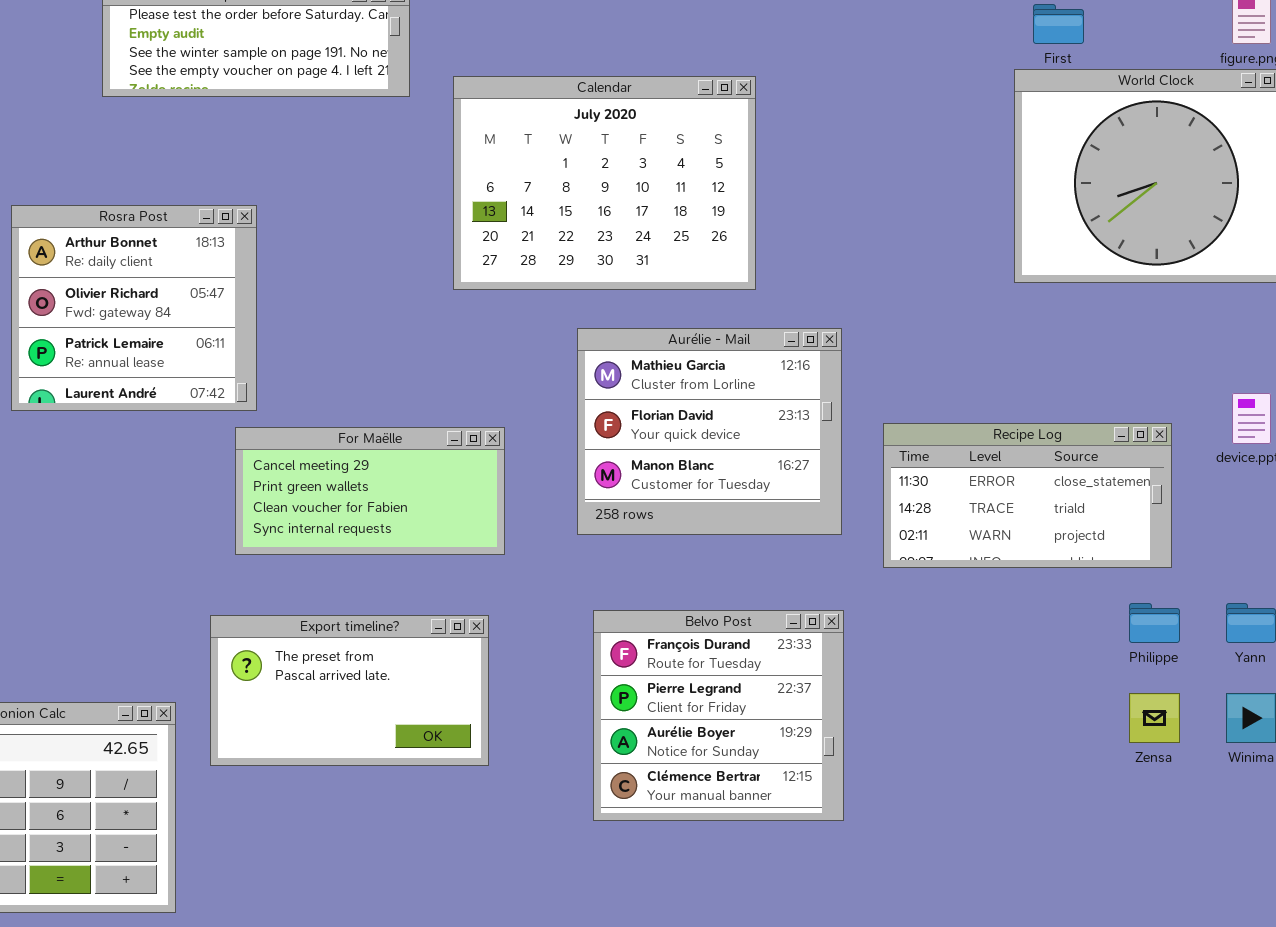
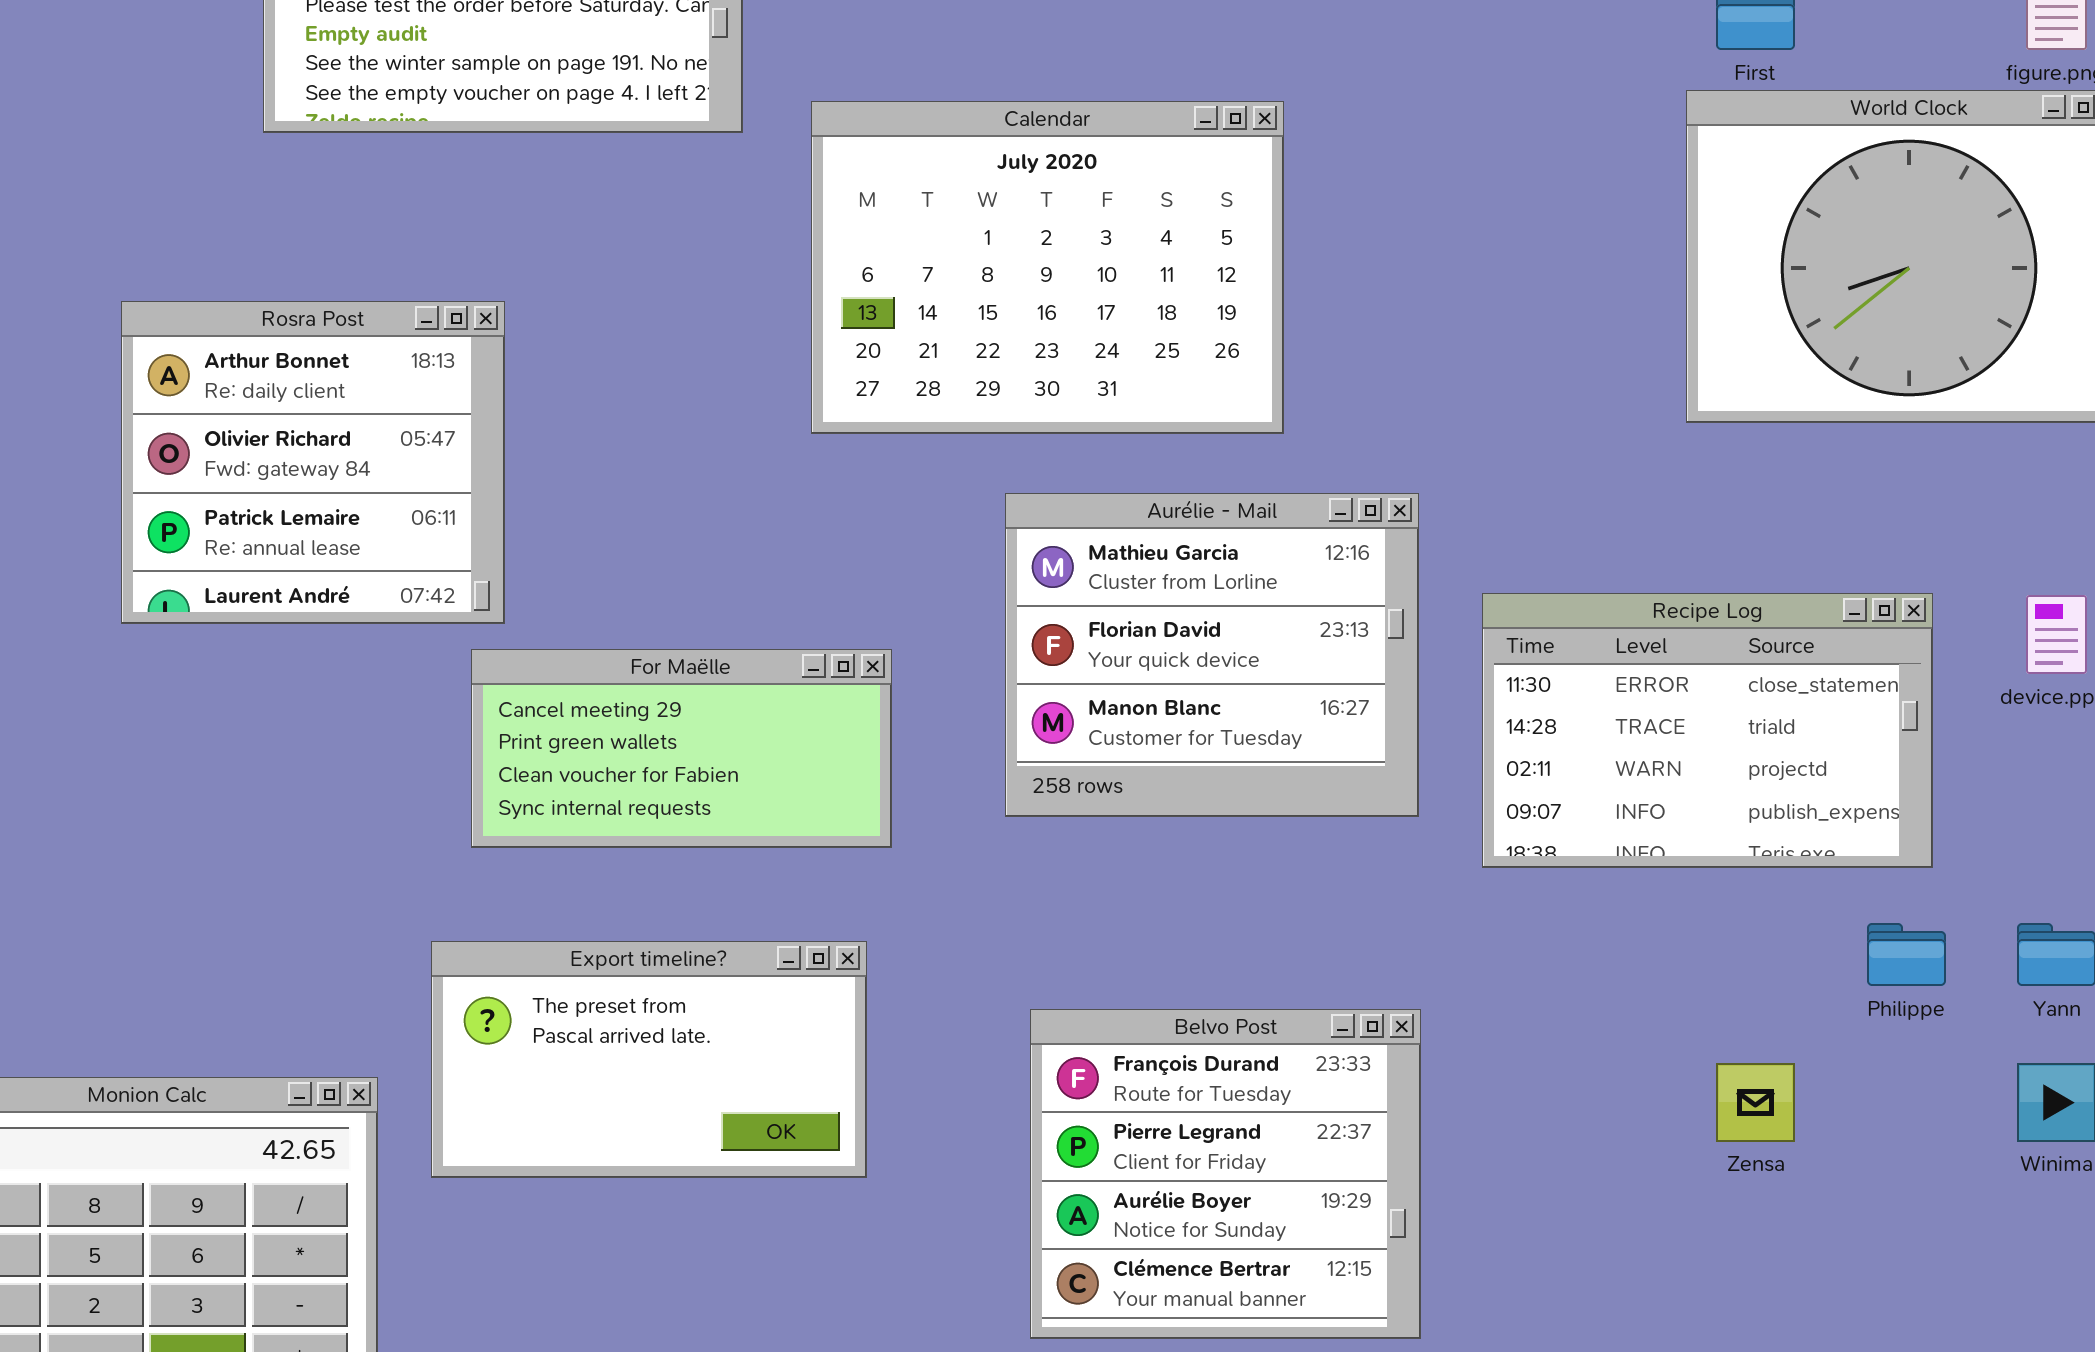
Recipe Log: [883,423,1172,568] -> [1482,593,1933,868], resized
Belvo Post: [593,610,844,821] -> [1030,1009,1421,1339], moved
Zensa: [1129,693,1180,743] -> [1716,1063,1795,1142], moved

